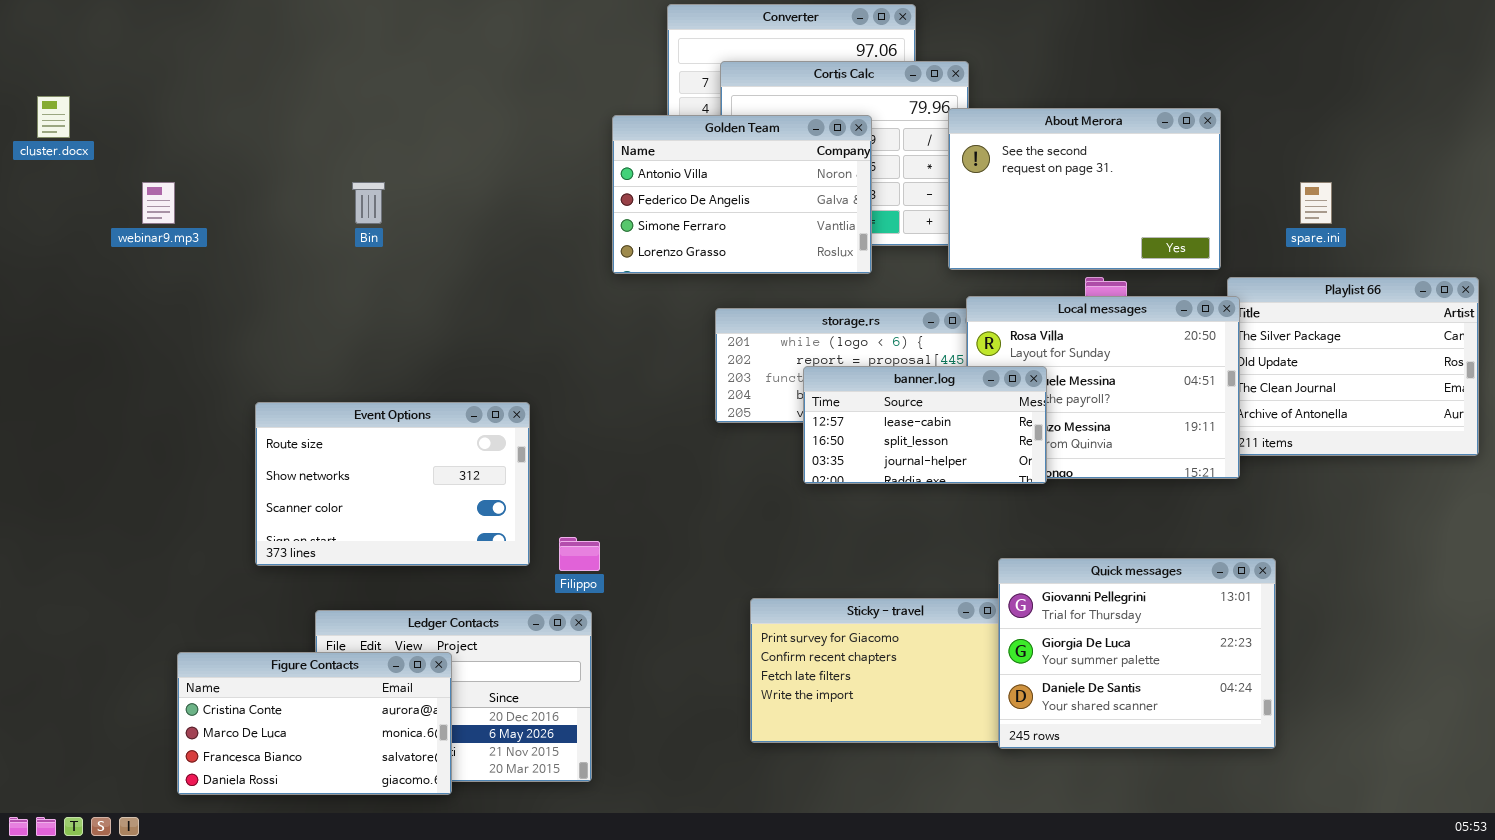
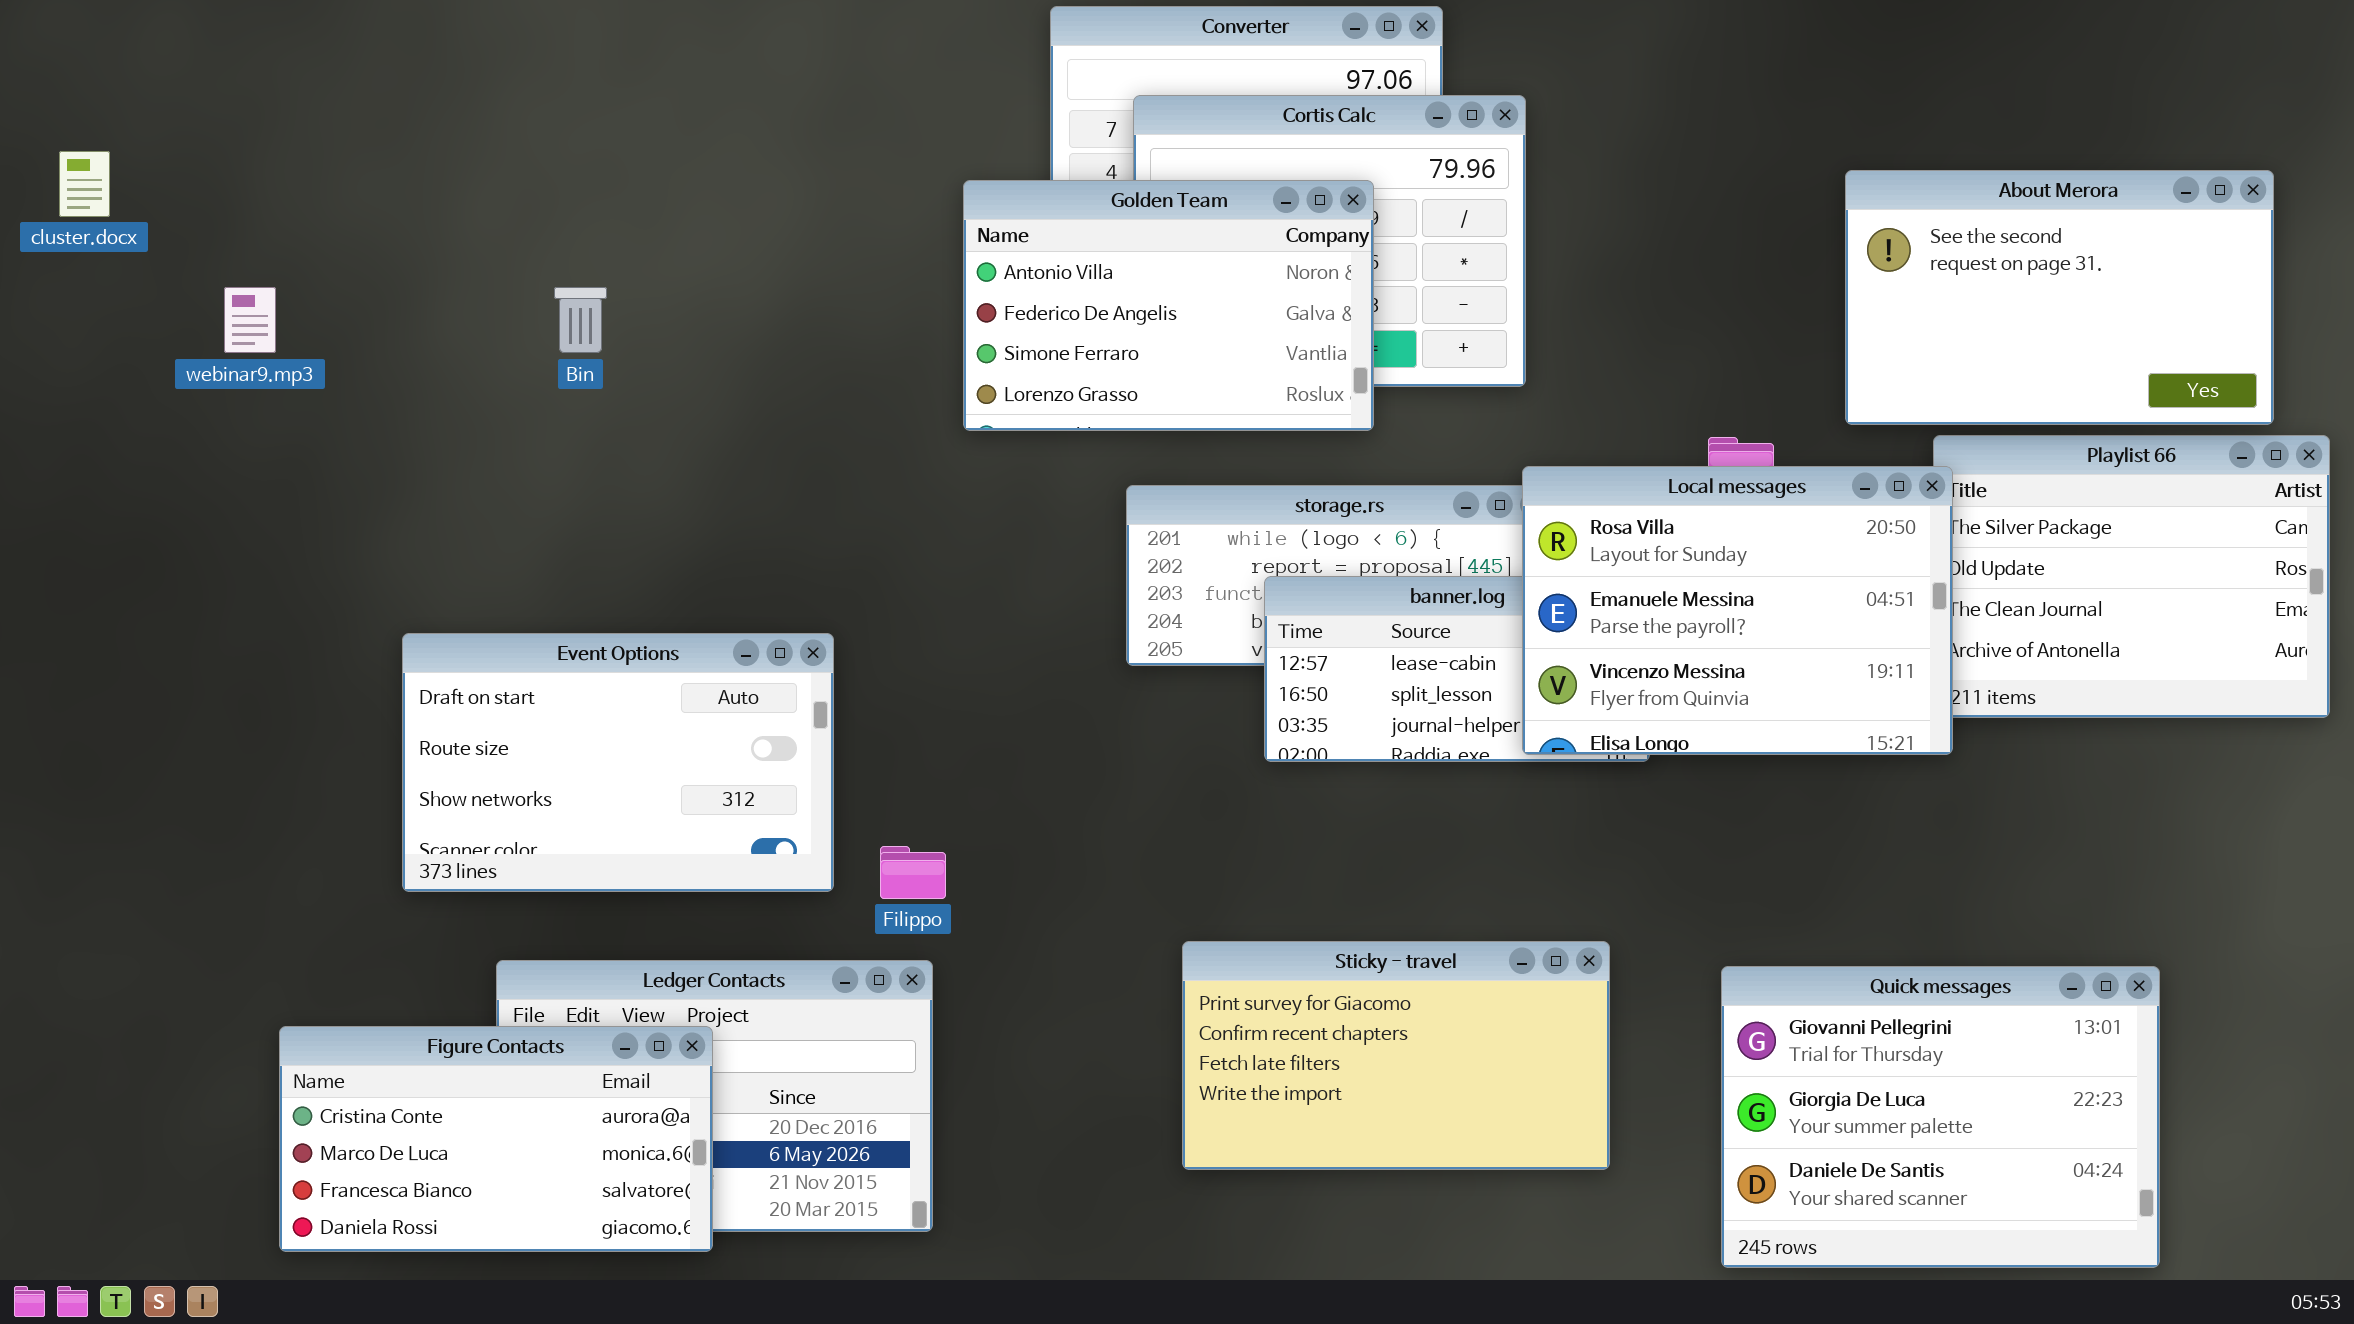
About Merora: [948,108,1221,270] -> [1845,170,2274,425], moved
Local messages: [966,296,1240,479] -> [1522,466,1953,755], raised
Event Options: [255,402,530,566] -> [402,633,834,892], scrolled up 1 row
Quick messages: [998,558,1276,749] -> [1721,966,2160,1268], moved

